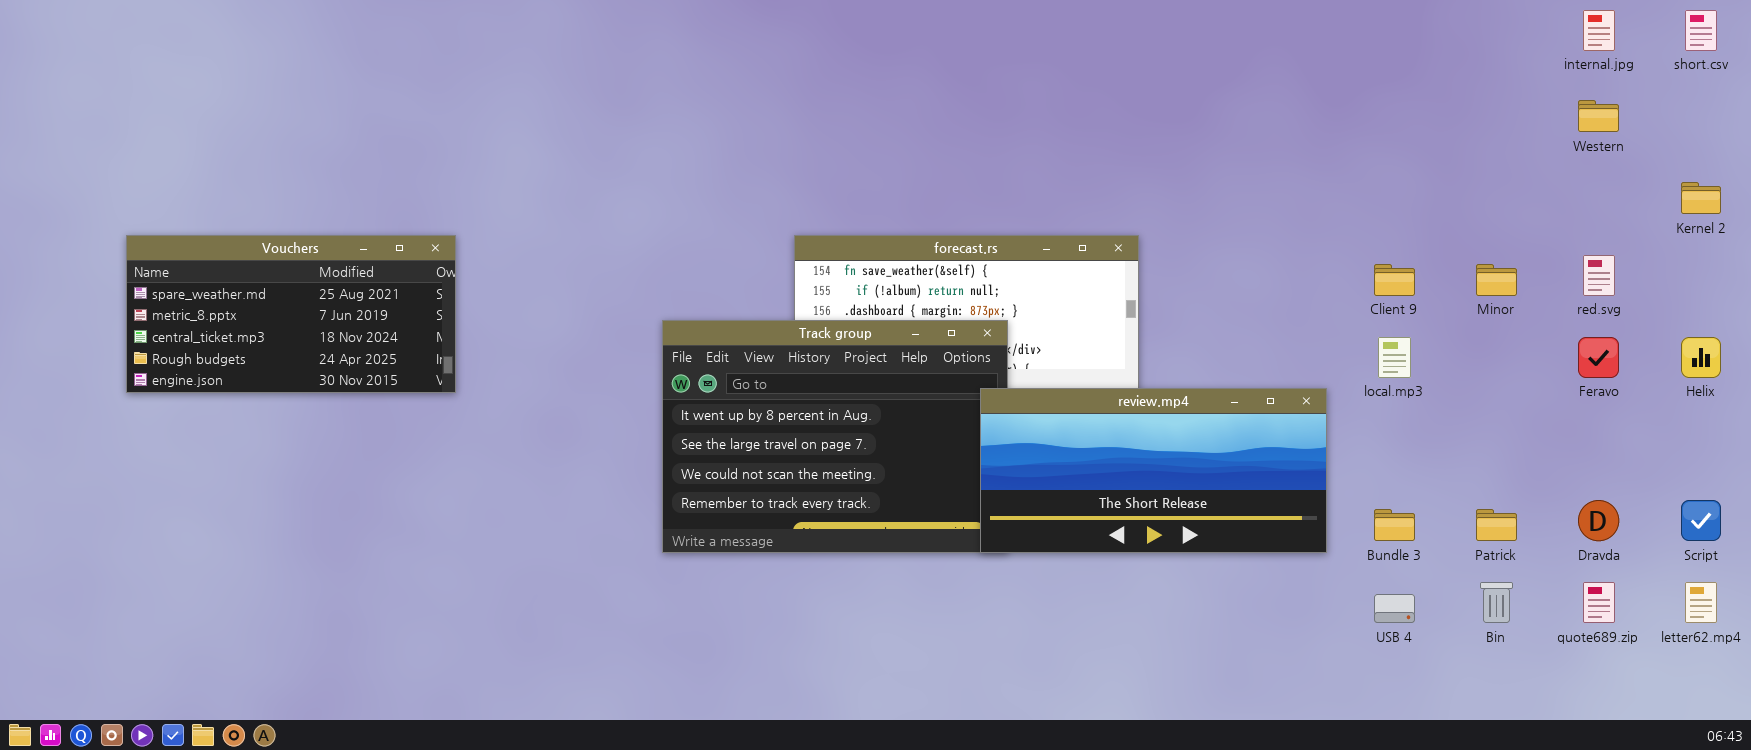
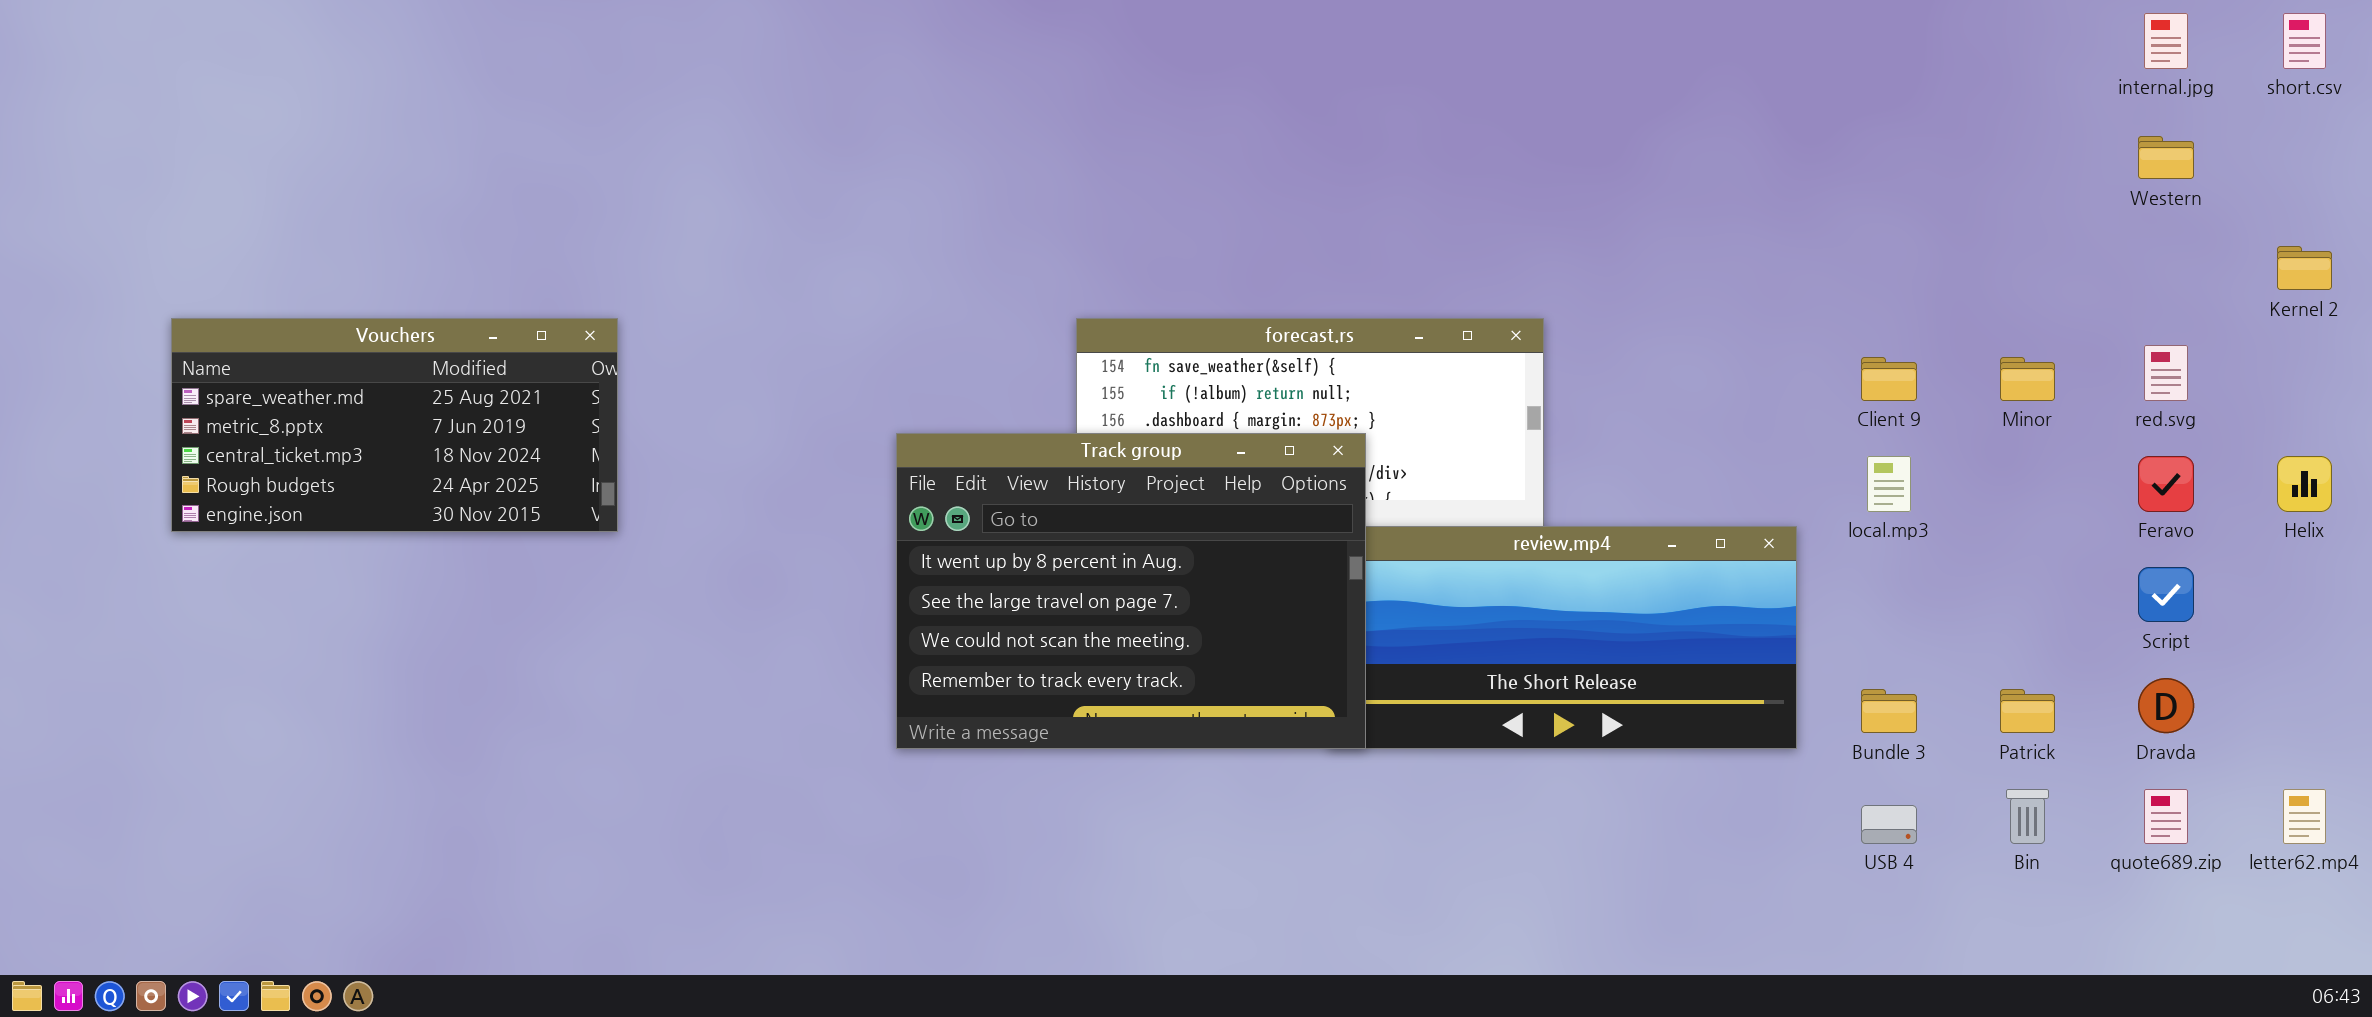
Track group: [662,320,1008,553] -> [896,433,1366,749], raised
Script: [1681,500,1721,541] -> [2138,567,2194,622], moved

